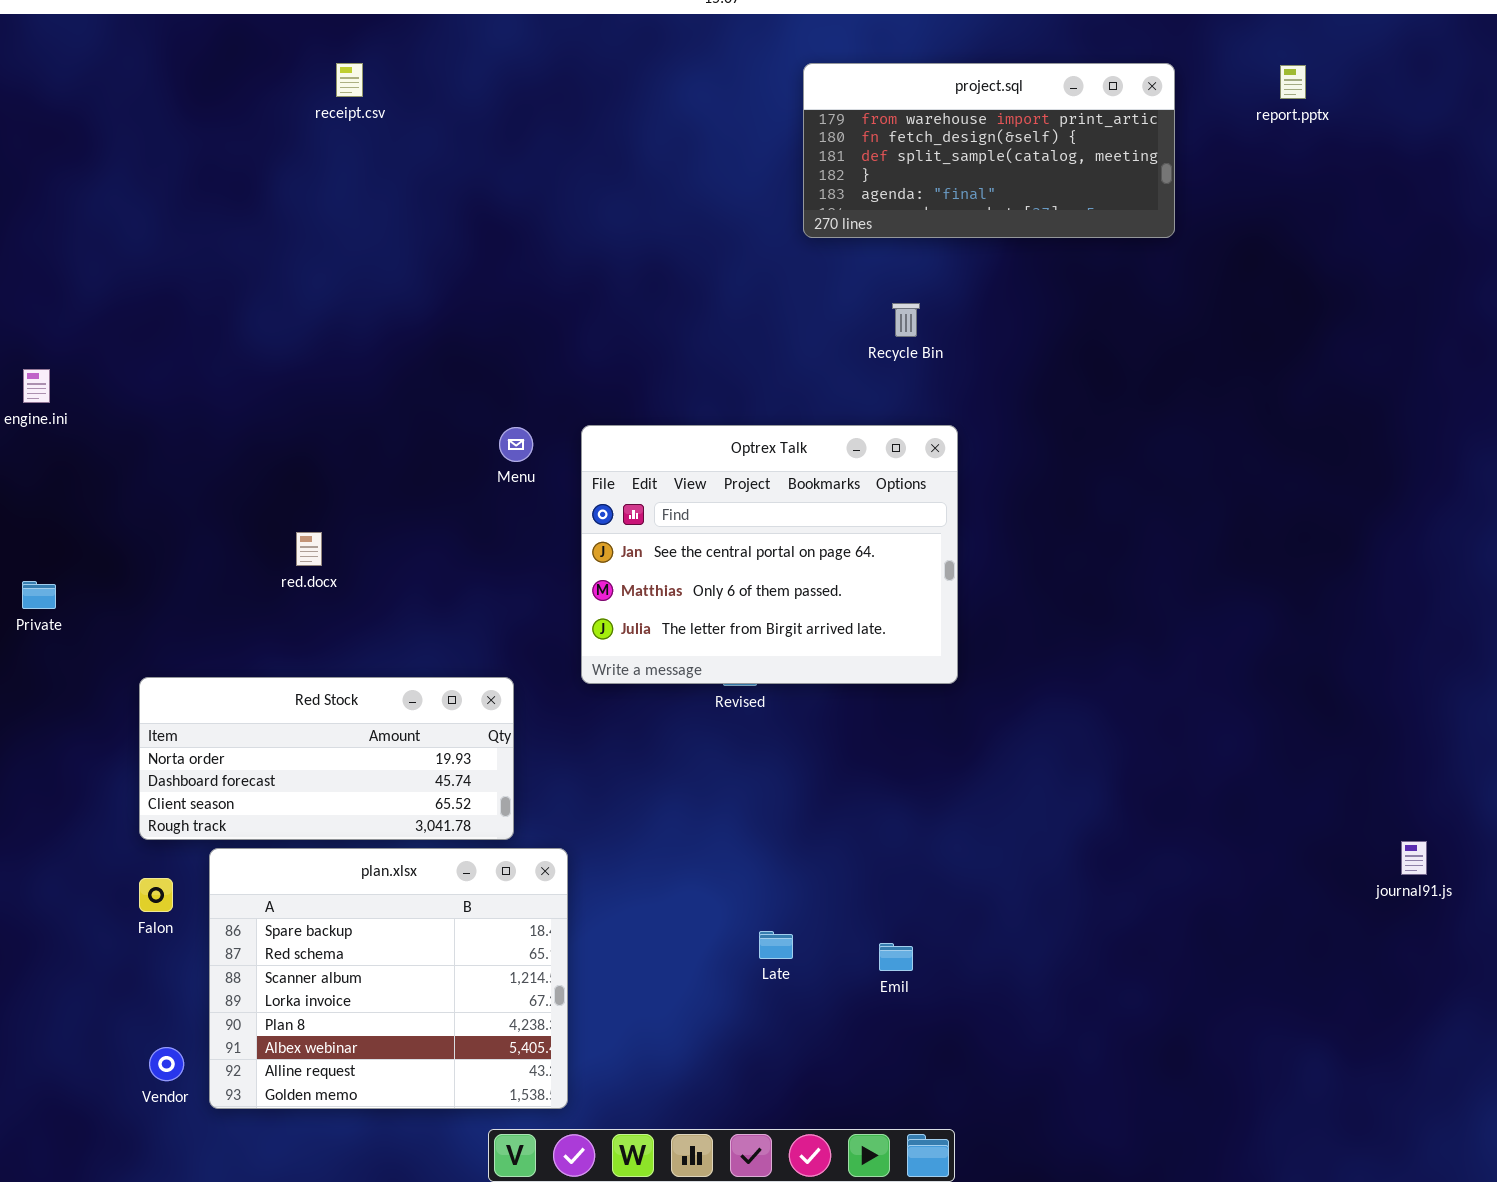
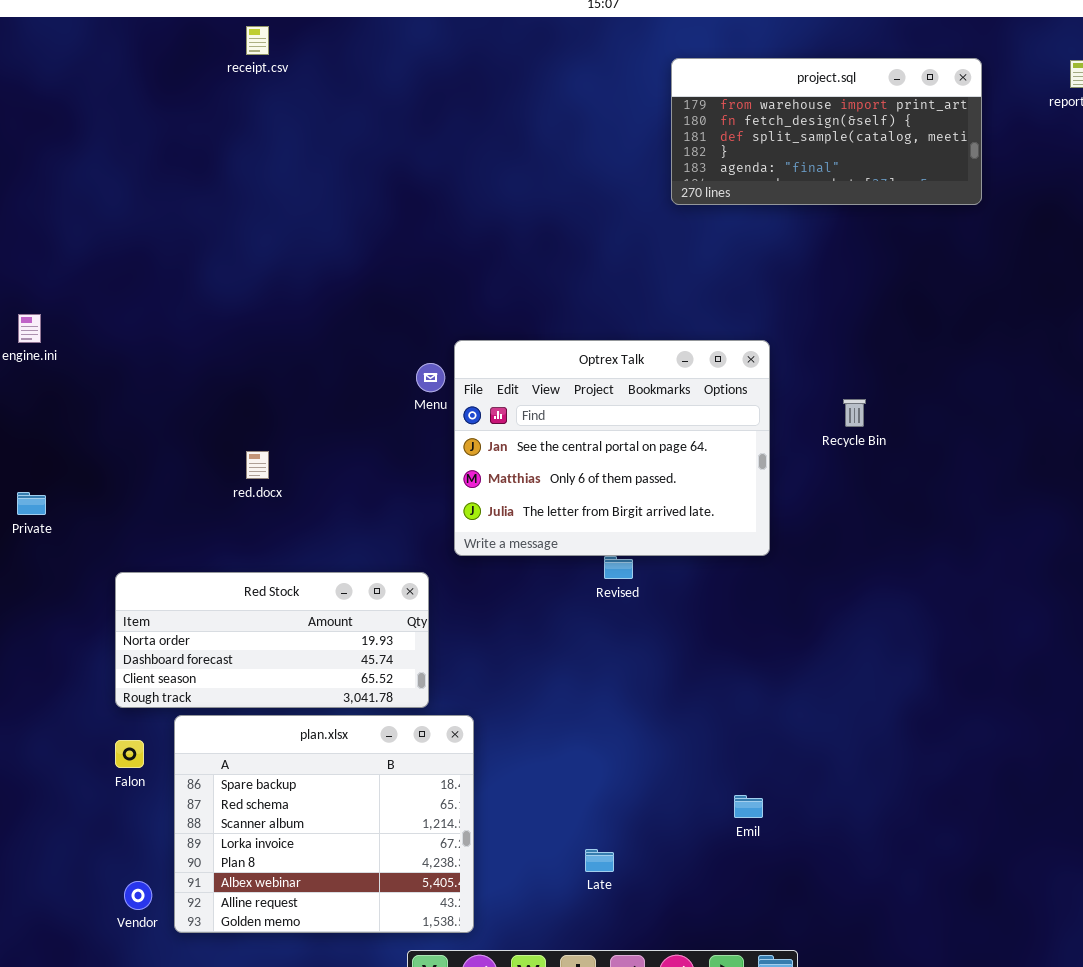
receipt.csv: [336,63,363,97] -> [246,26,269,55], moved
Recycle Bin: [892,303,920,337] -> [843,399,866,427], moved
Optrex Talk: [581,425,958,684] -> [454,340,770,556], moved
Late: [759,931,793,959] -> [585,849,614,872], moved

